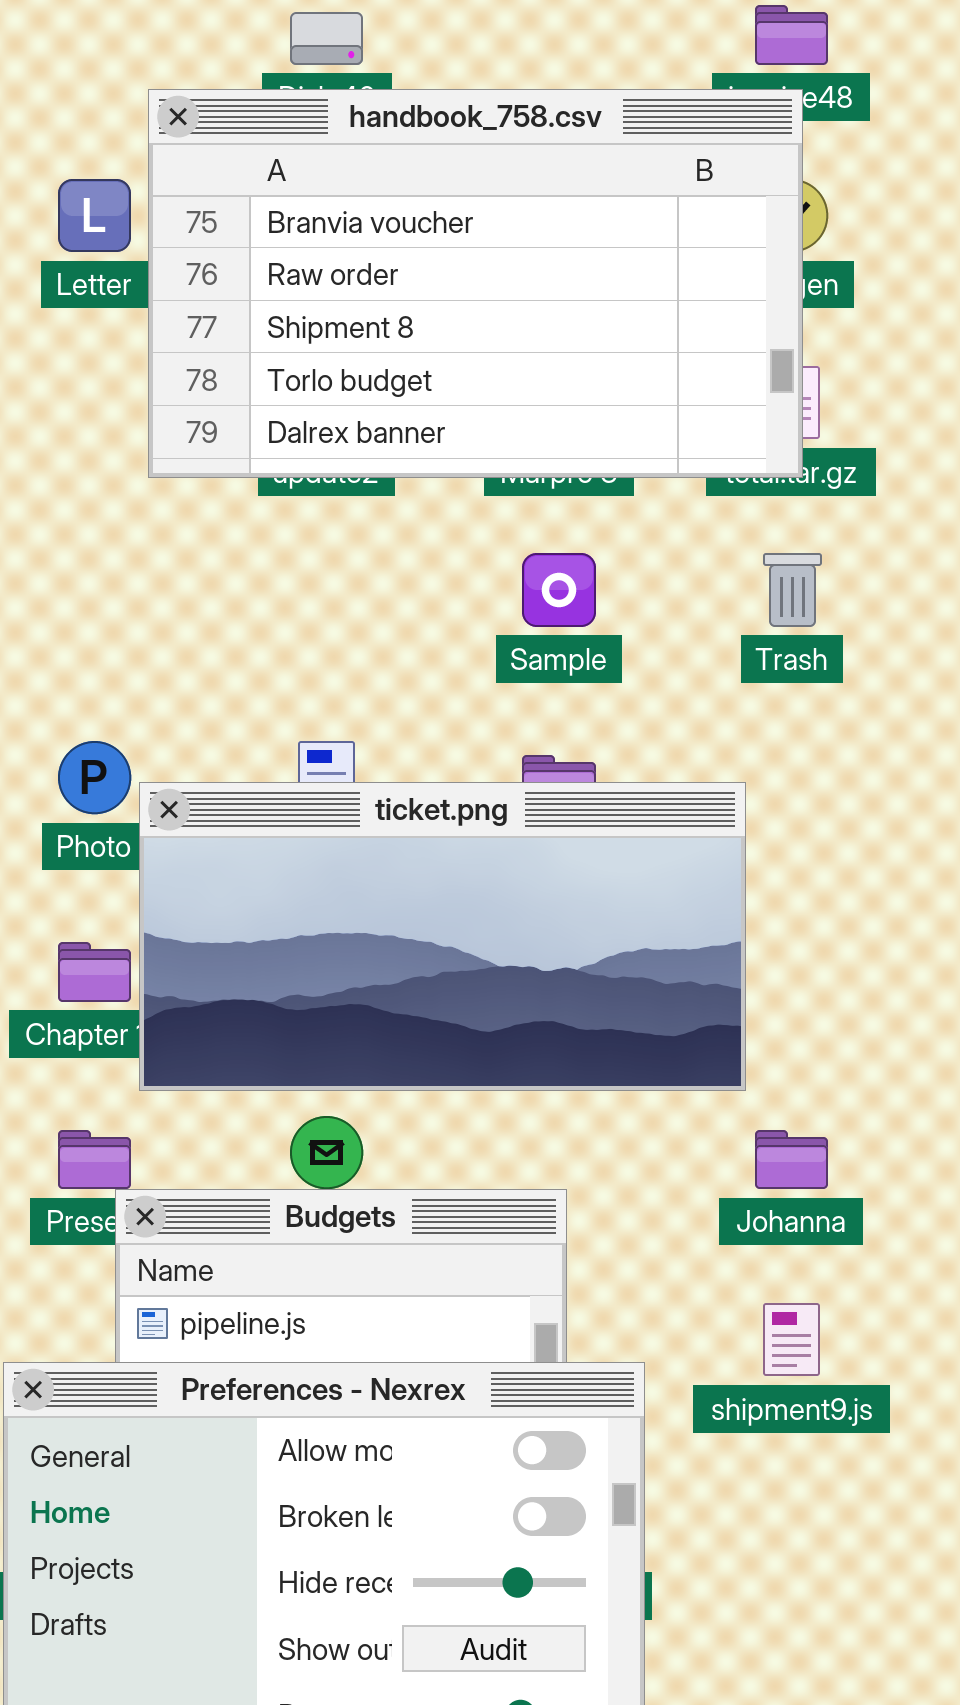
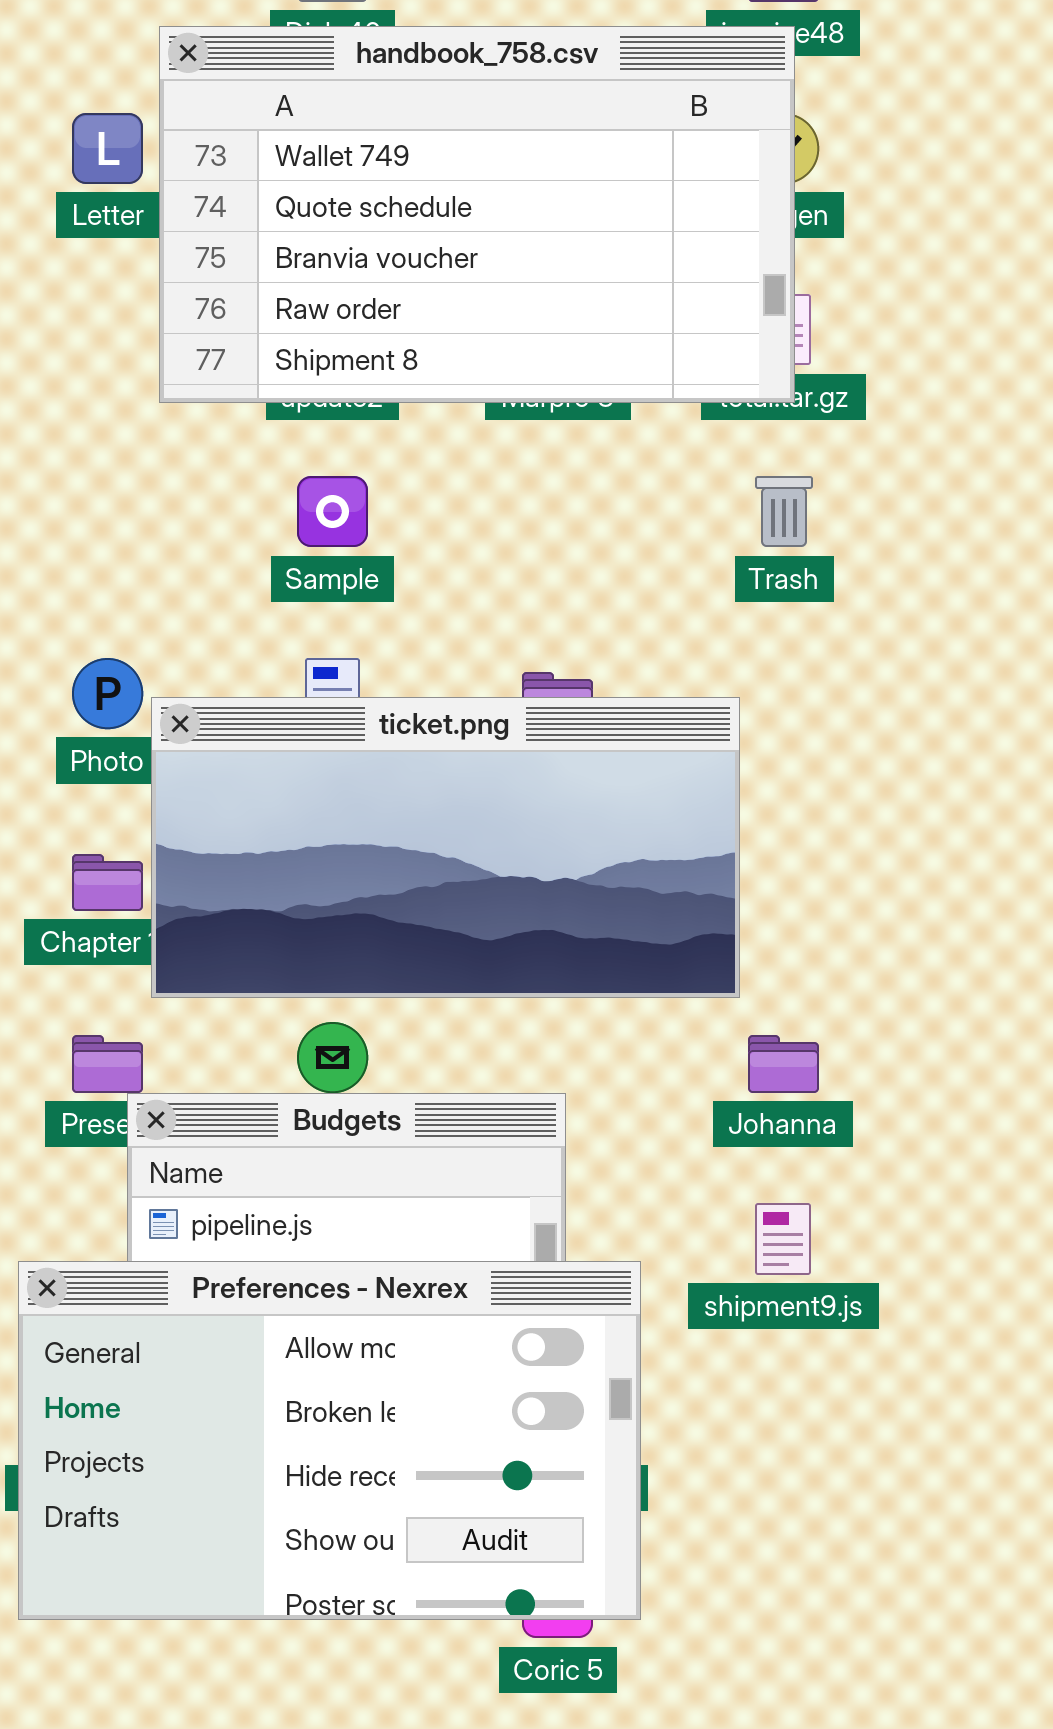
handbook_758.csv: [148,89,803,478] -> [159,26,795,403], scrolled up 2 rows
Sample: [522,553,596,627] -> [297,476,368,547], moved

